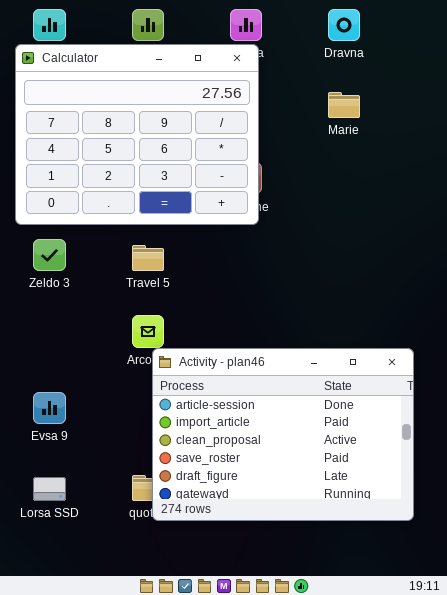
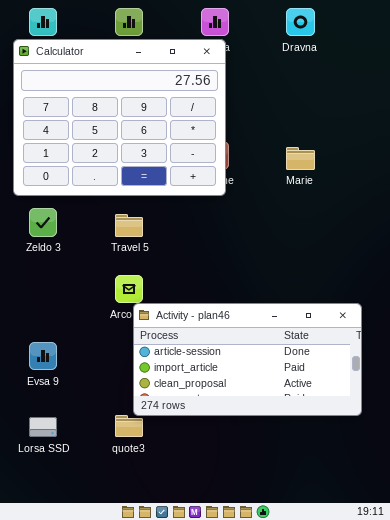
Marie: [328,92,360,118] -> [286,147,315,170], moved
Activity - plan46: [152,348,414,521] -> [133,303,362,416], resized

